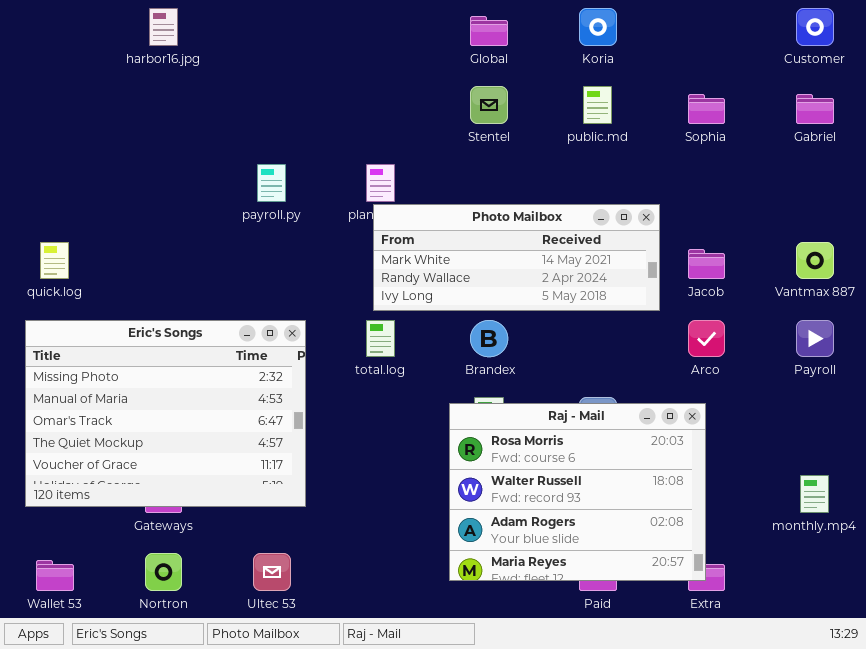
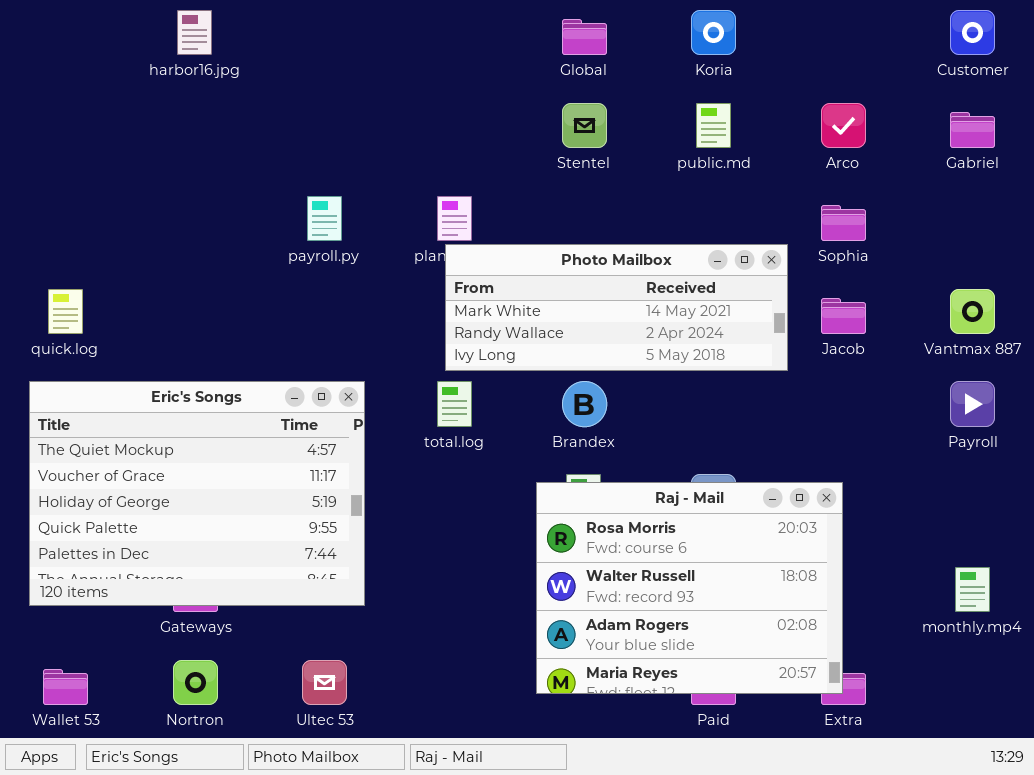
Sophia: [688,94,725,124] -> [821,205,866,241], moved
Eric's Songs: [25,320,306,507] -> [29,381,365,606], scrolled down 3 rows
Arco: [688,320,725,357] -> [821,103,866,148], moved

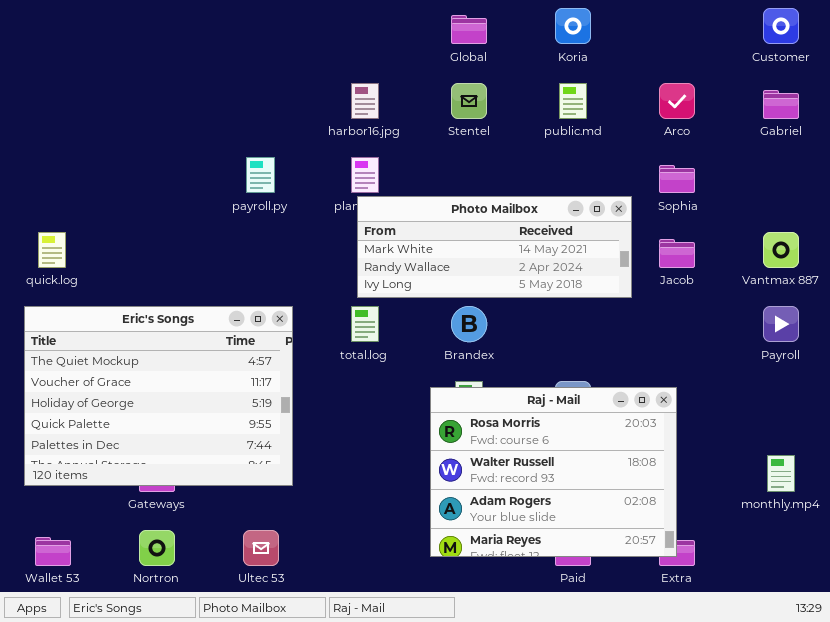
harbor16.jpg: [177,10,212,55] -> [351,83,379,119], moved

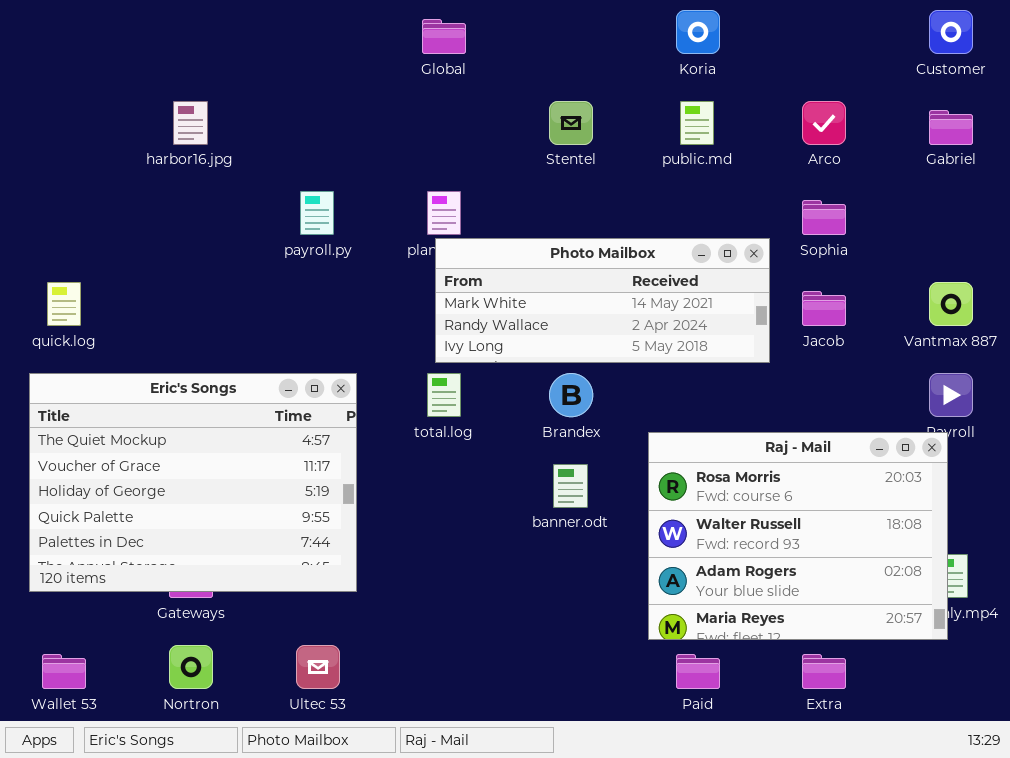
Global: [451,15,487,44] -> [422,19,466,54], moved
harbor16.jpg: [351,83,379,119] -> [173,101,208,145], moved
Raj - Mail: [430,387,677,557] -> [648,432,948,640], moved

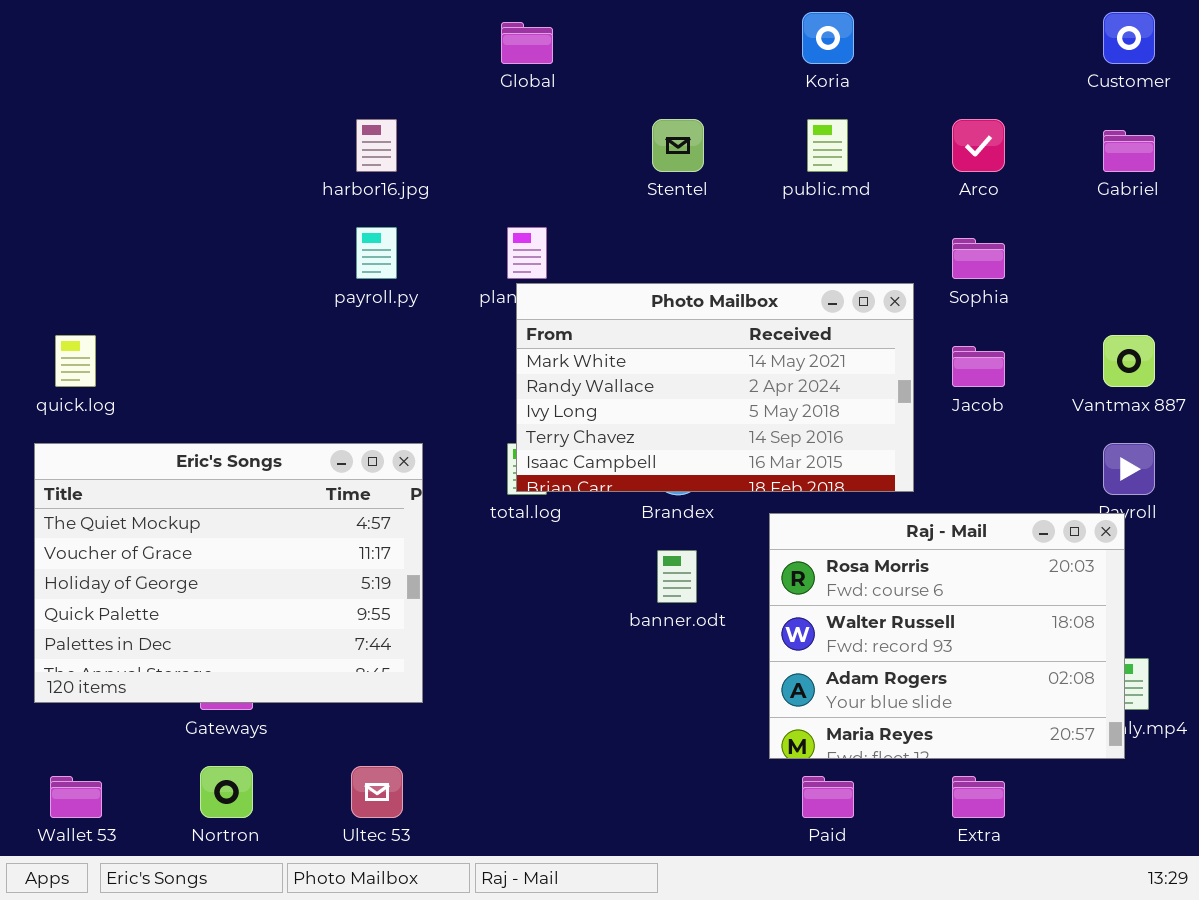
harbor16.jpg: [173,101,208,145] -> [356,119,397,172], moved
Photo Mailbox: [435,238,770,363] -> [516,283,914,492], resized

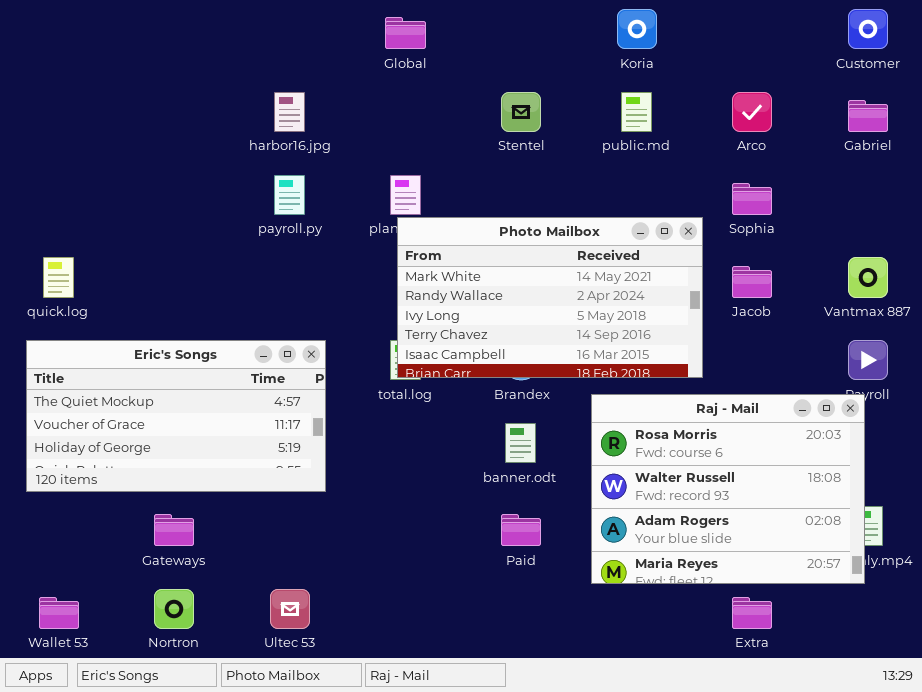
Eric's Songs: [34,443,423,703] -> [26,340,326,492], resized
Paid: [802,776,854,818] -> [501,514,541,546], moved

